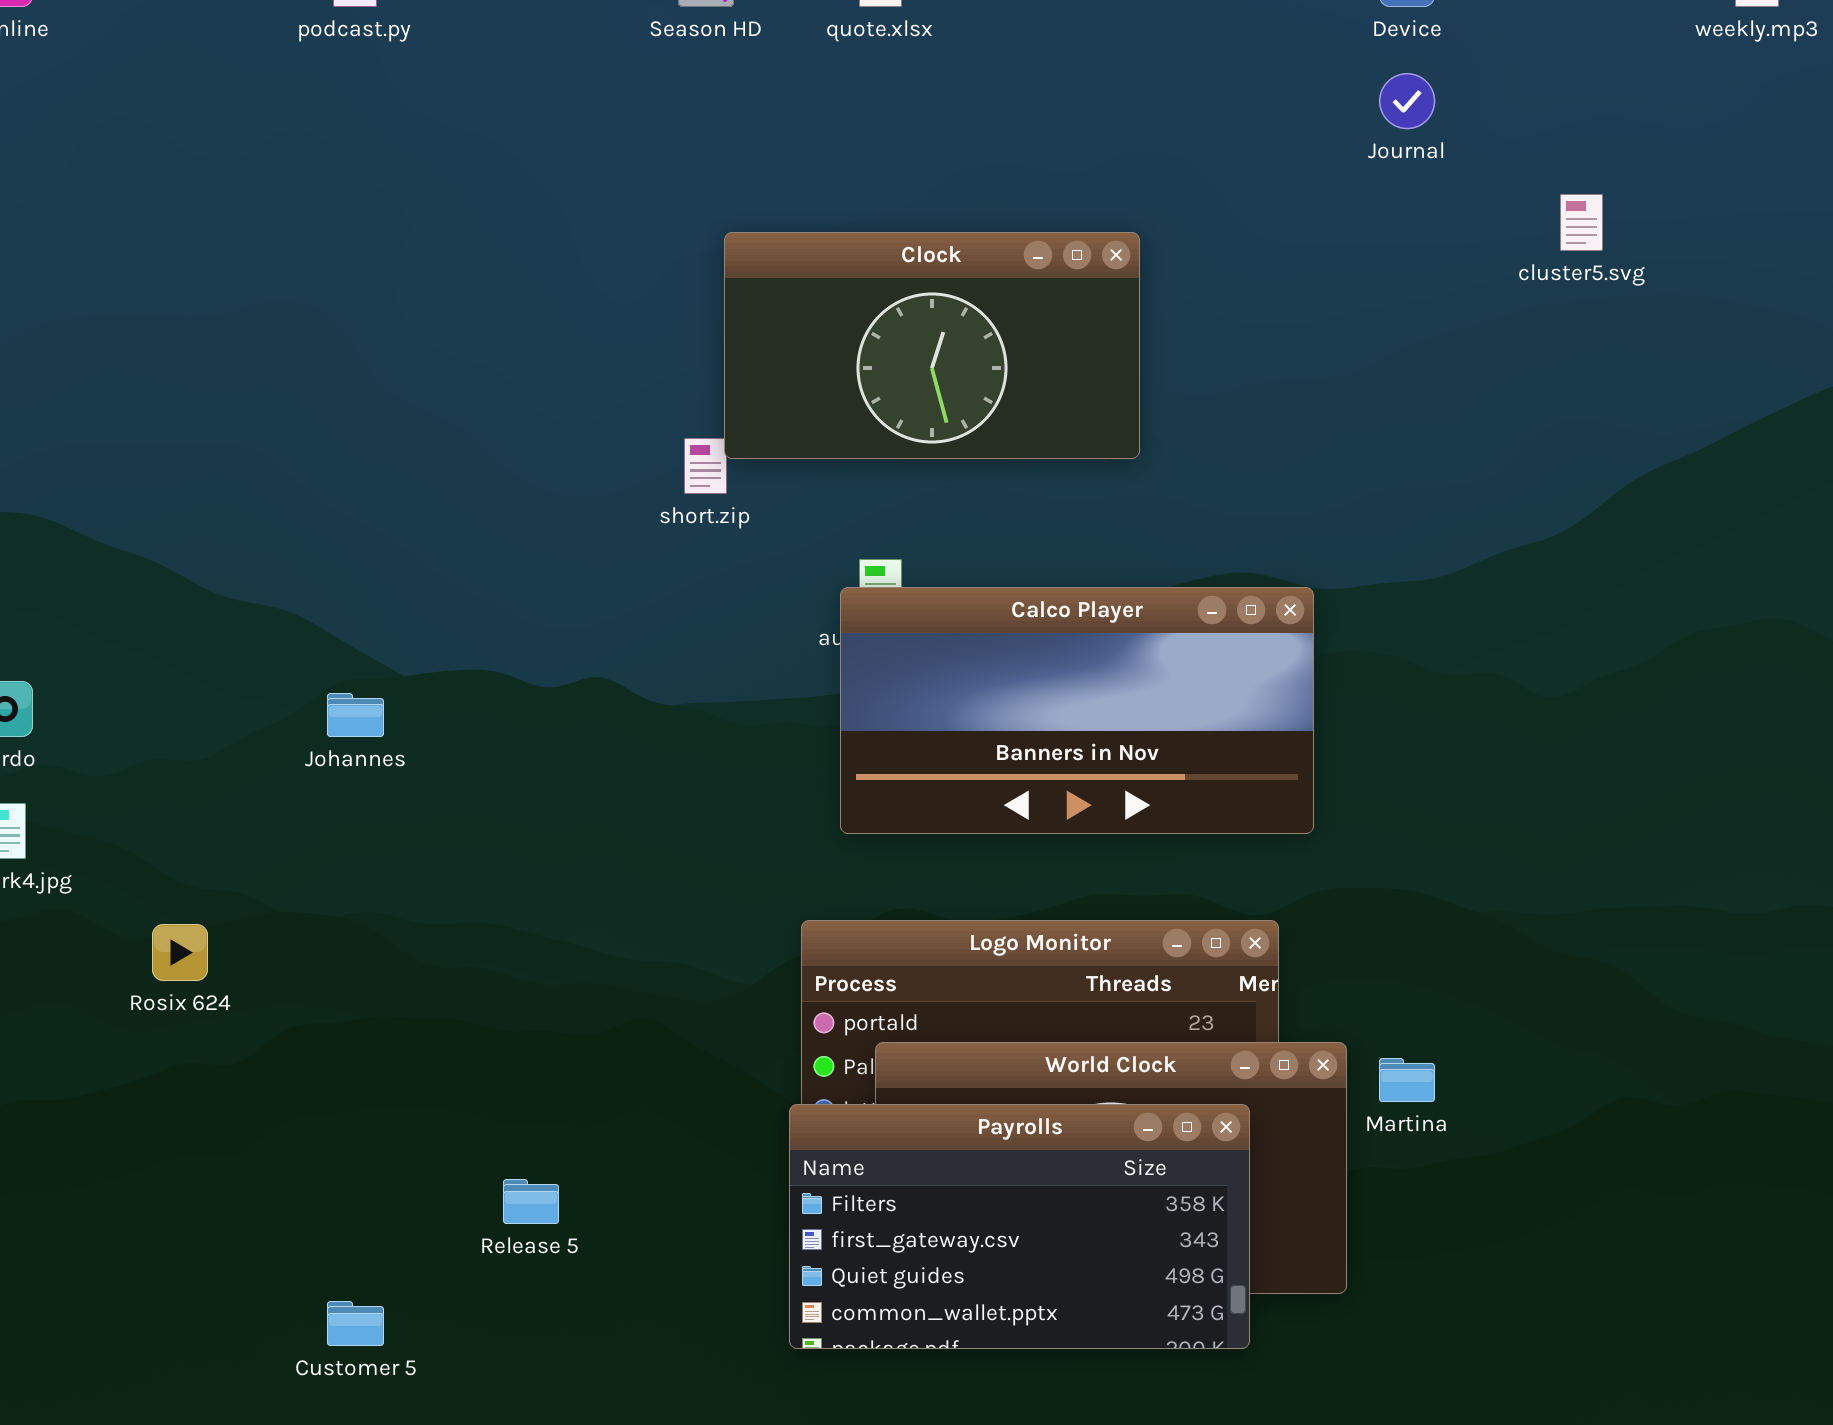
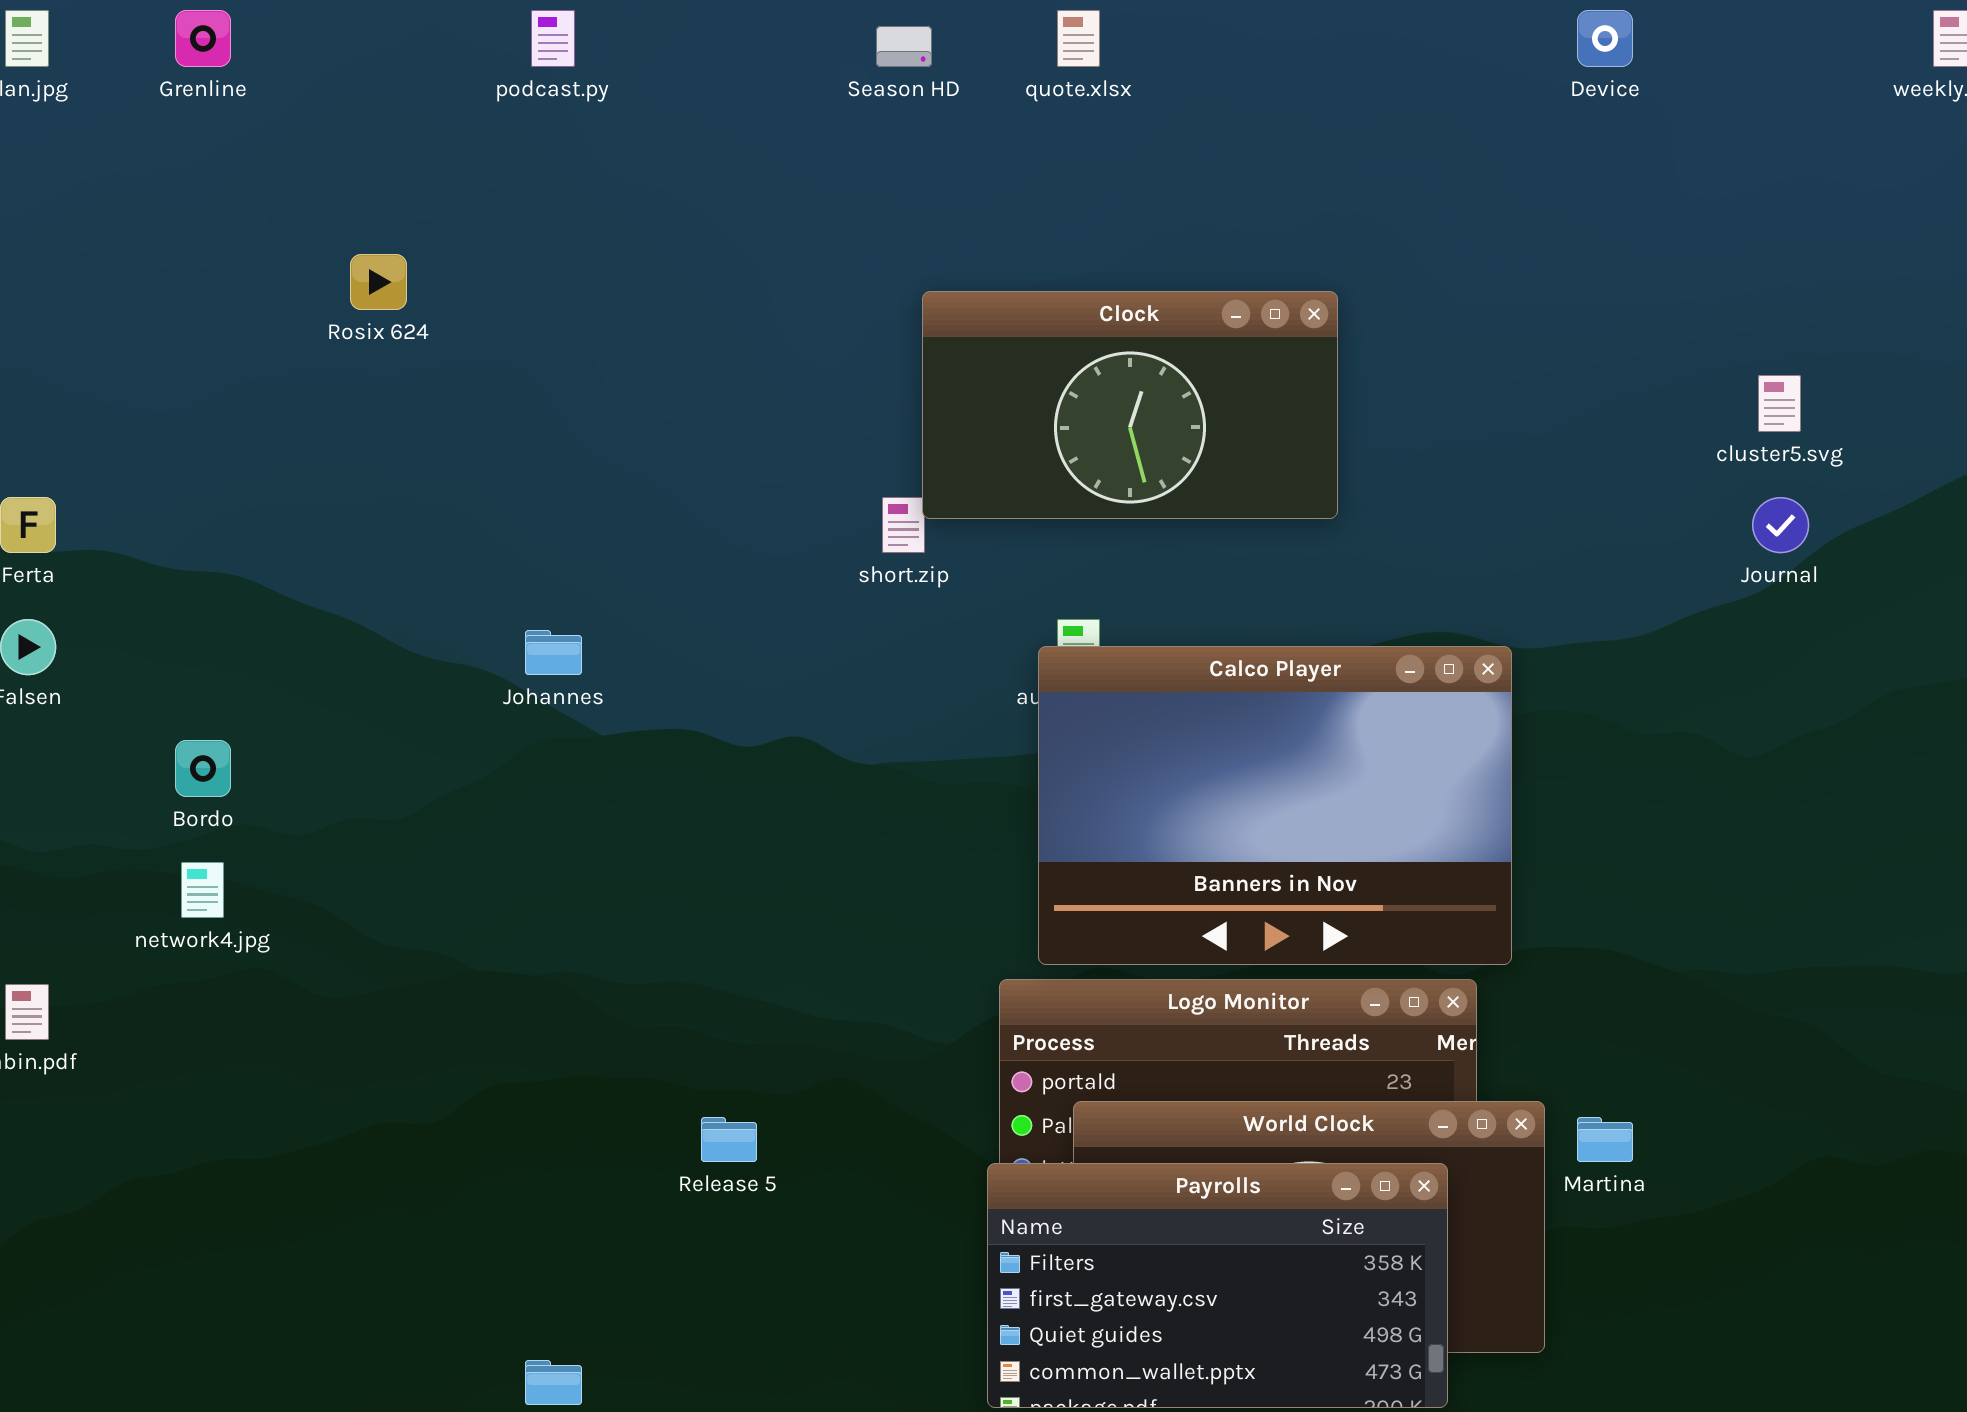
Journal: [1379,73,1435,129] -> [1752,497,1809,553], moved
cluster5.svg: [1560,194,1603,251] -> [1758,375,1801,432], moved
Calco Player: [840,587,1314,834] -> [1038,646,1512,965], resized
Johannes: [327,693,384,737] -> [525,630,582,675], moved
Rosix 624: [152,924,208,981] -> [350,254,407,310], moved
Release 5: [503,1179,559,1224] -> [701,1117,757,1162], moved

